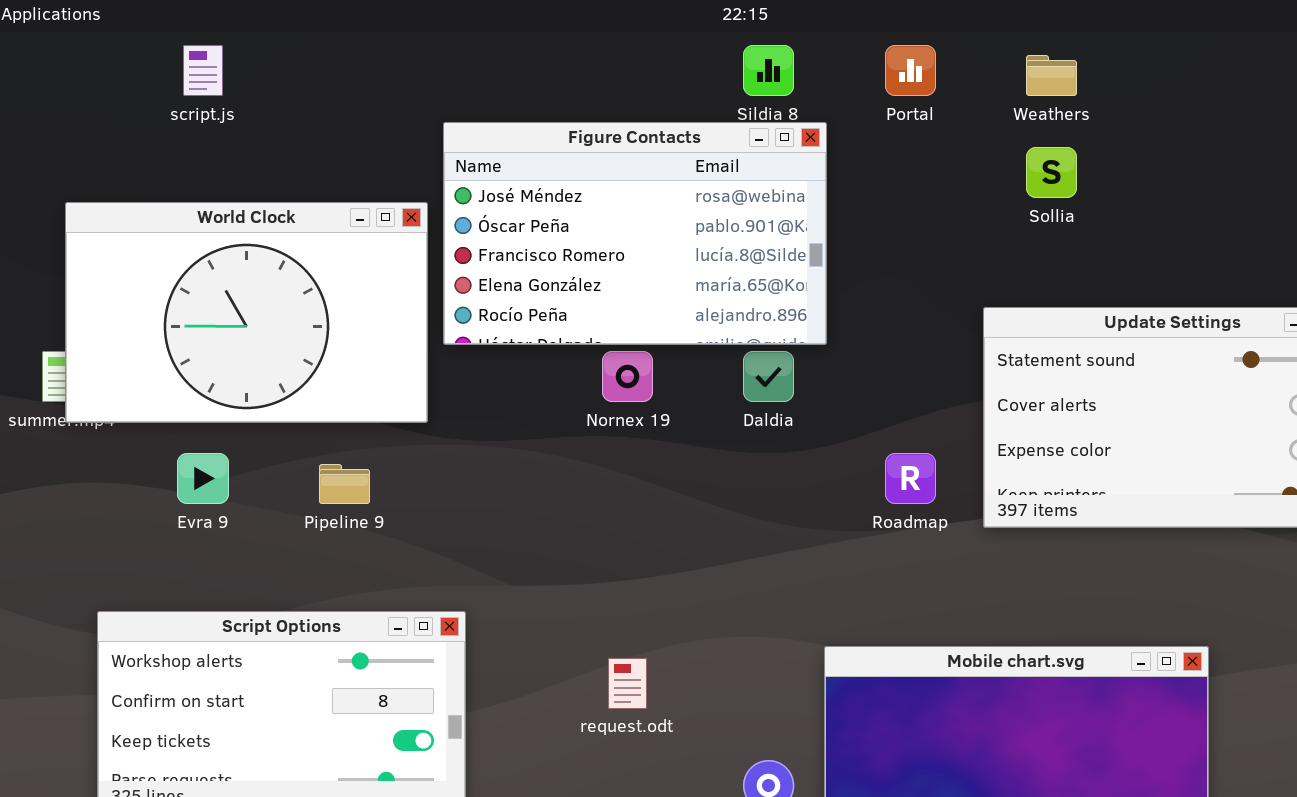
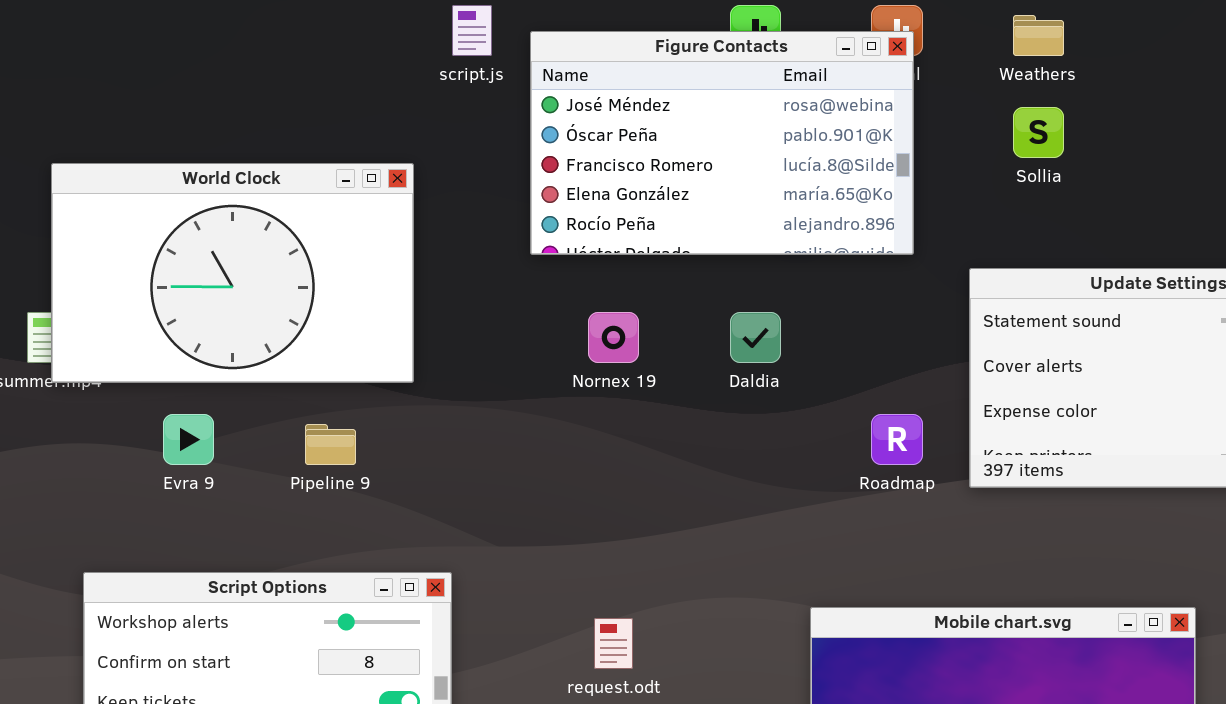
script.js: [183,45,223,96] -> [452,5,492,56], moved
Figure Contacts: [443,122,827,345] -> [530,31,914,255], moved

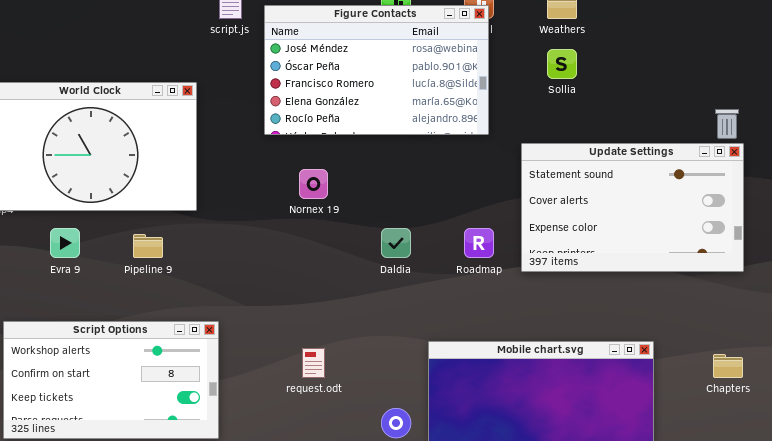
Daldia: [730,312,781,363] -> [381,228,411,258], moved

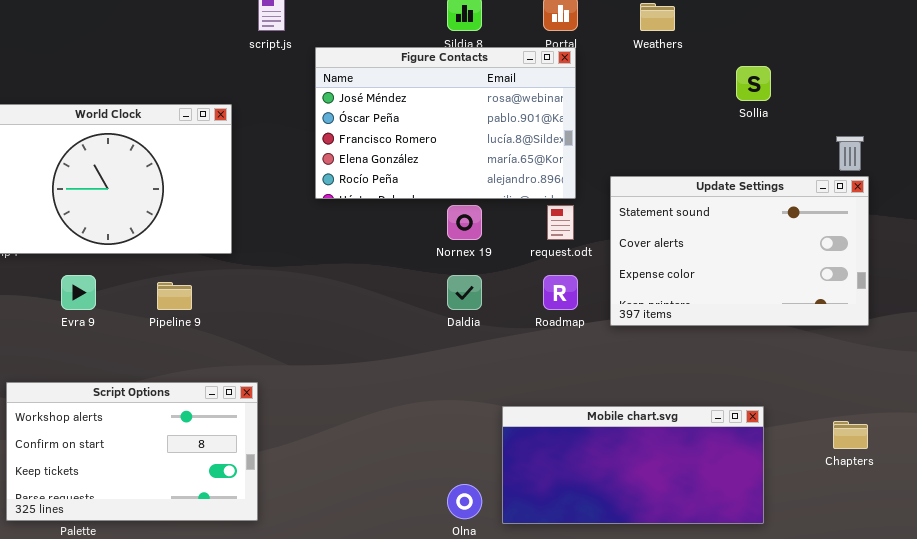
Figure Contacts: [264,5,489,135] -> [315,47,576,199], moved
Sollia: [547,49,577,79] -> [736,66,771,101], moved
Nornex 19: [299,169,328,199] -> [447,205,482,240], moved
request.odt: [302,348,325,378] -> [547,205,574,240], moved

